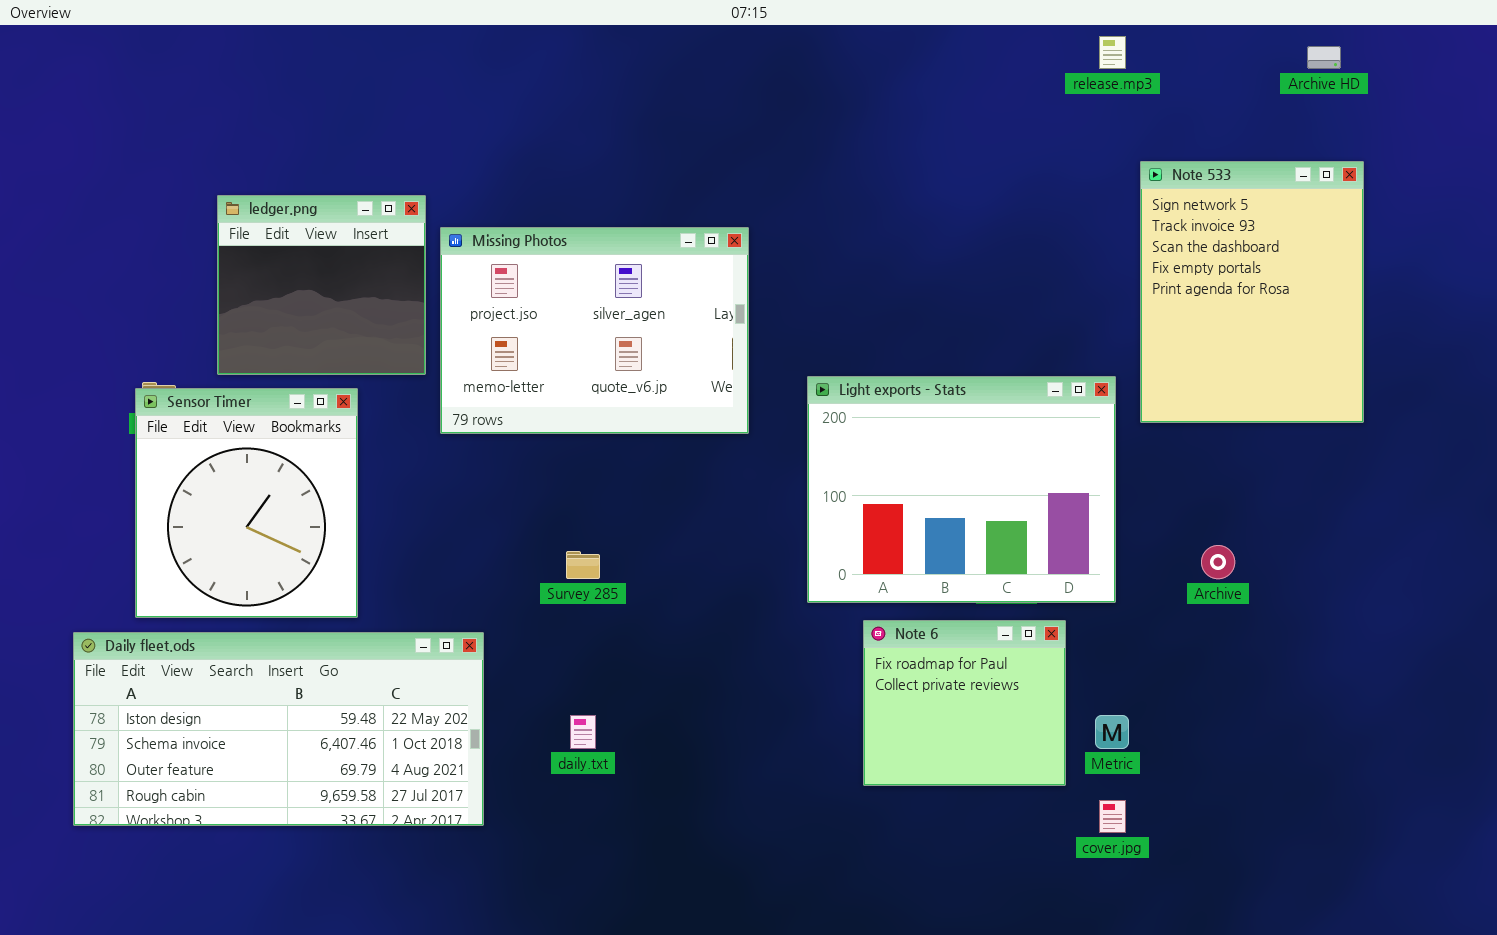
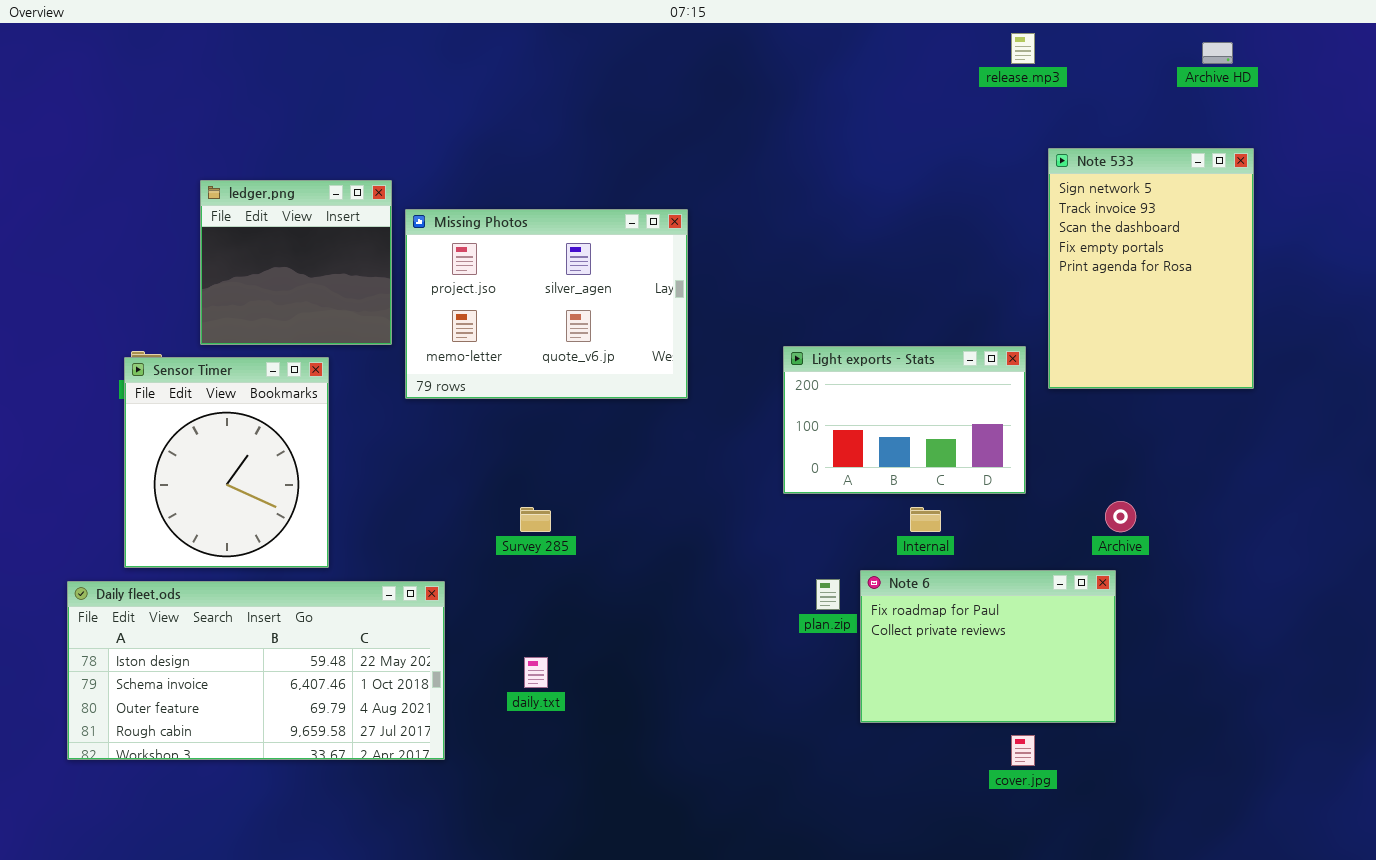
Light exports - Stats: [807,376,1116,603] -> [783,346,1026,494], resized
Note 6: [863,620,1066,786] -> [860,570,1116,723], moved, resized

